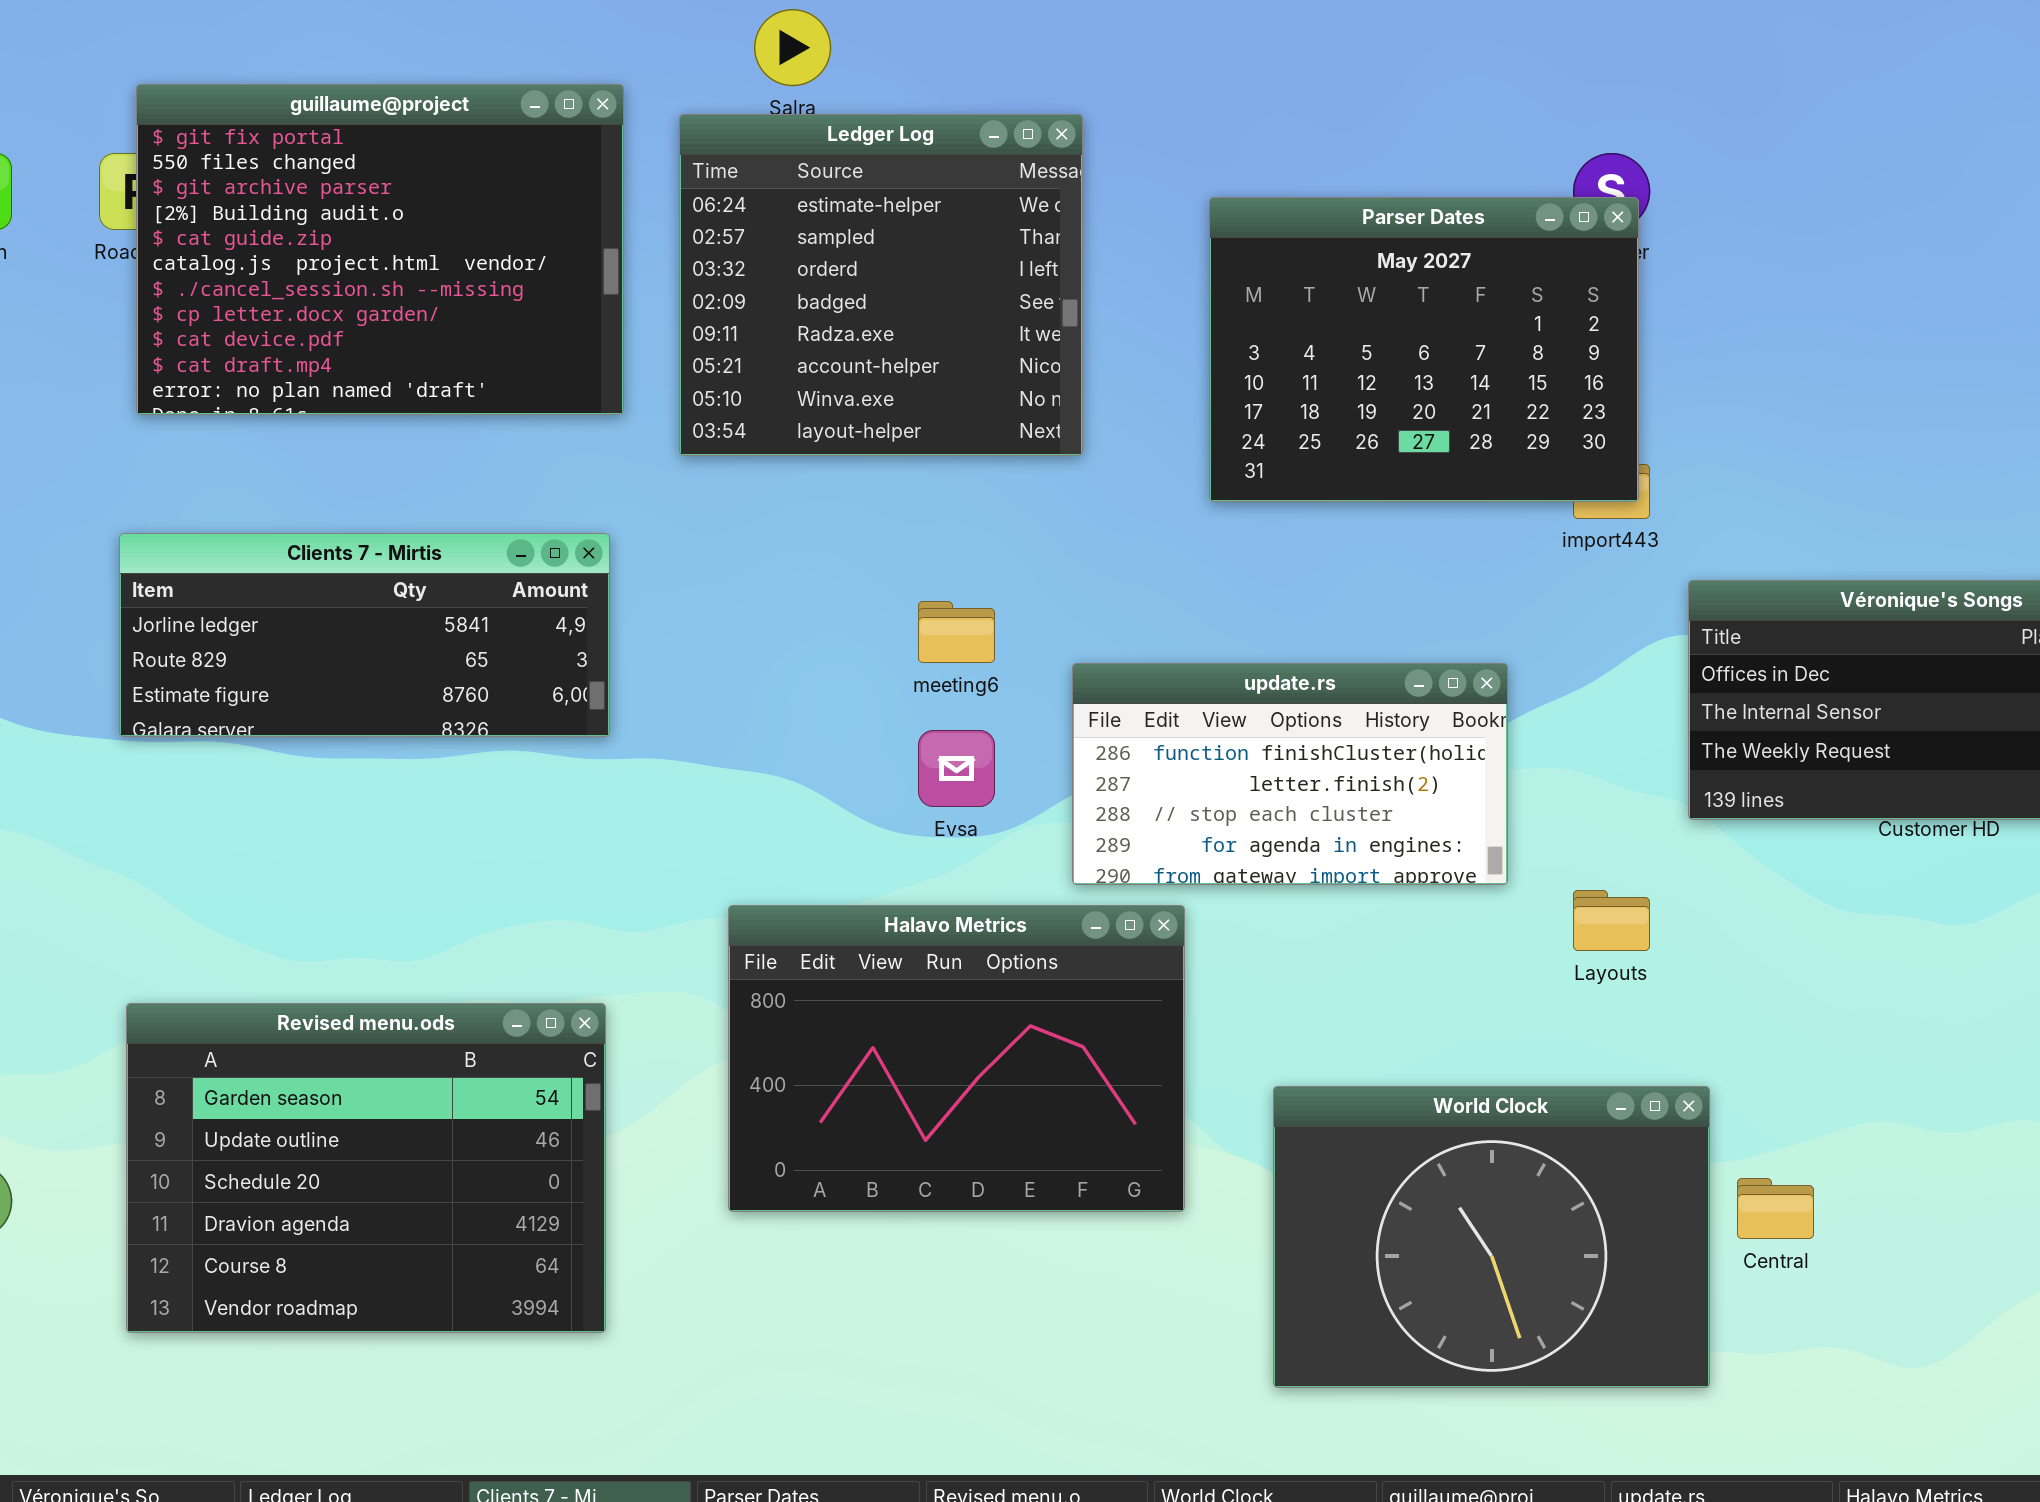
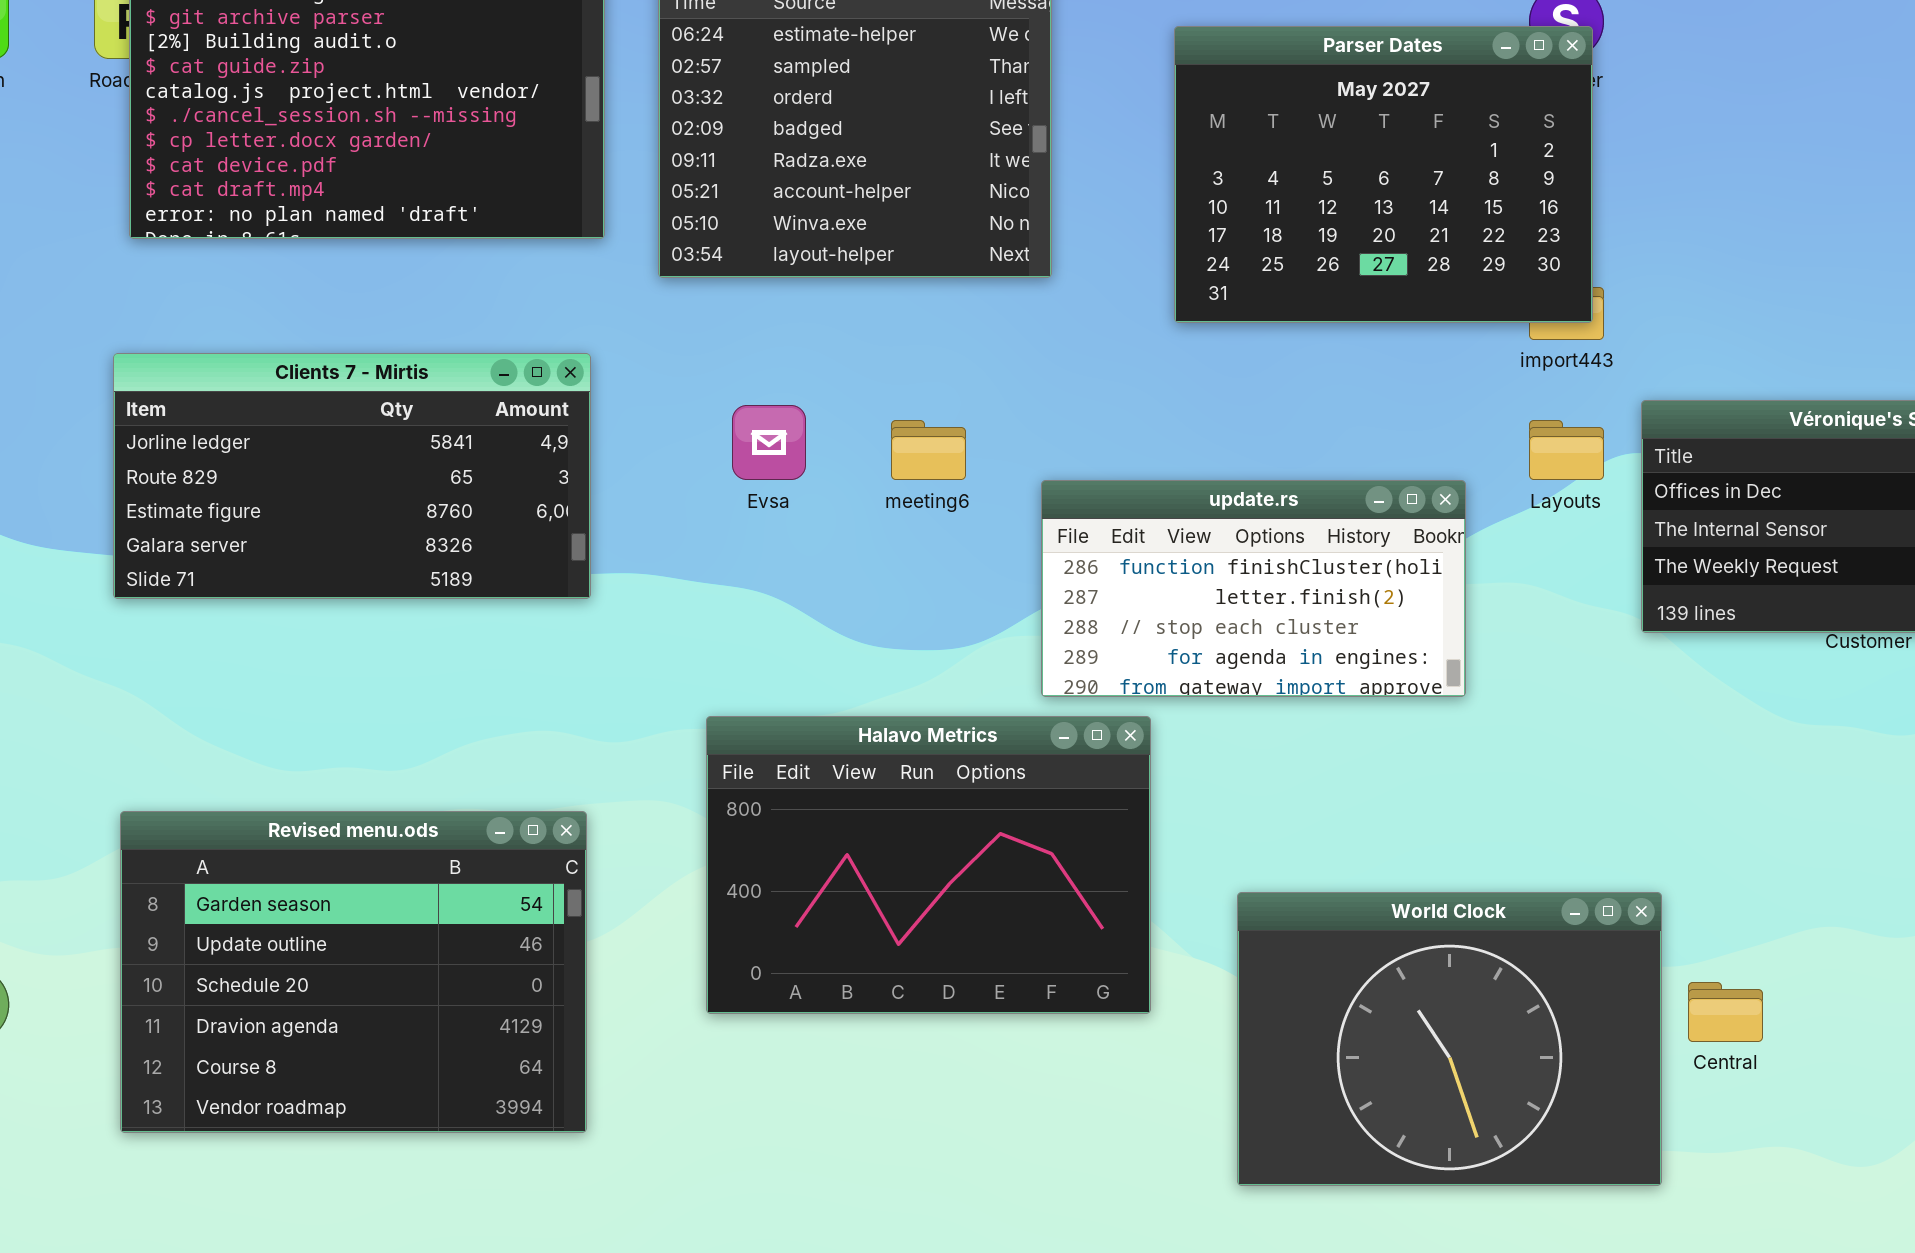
Clients 7 - Mirtis: [119,533,610,737] -> [113,353,591,599], resized
Evsa: [918,730,995,807] -> [732,405,806,480], moved
Layouts: [1573,890,1650,951] -> [1529,420,1604,480], moved

